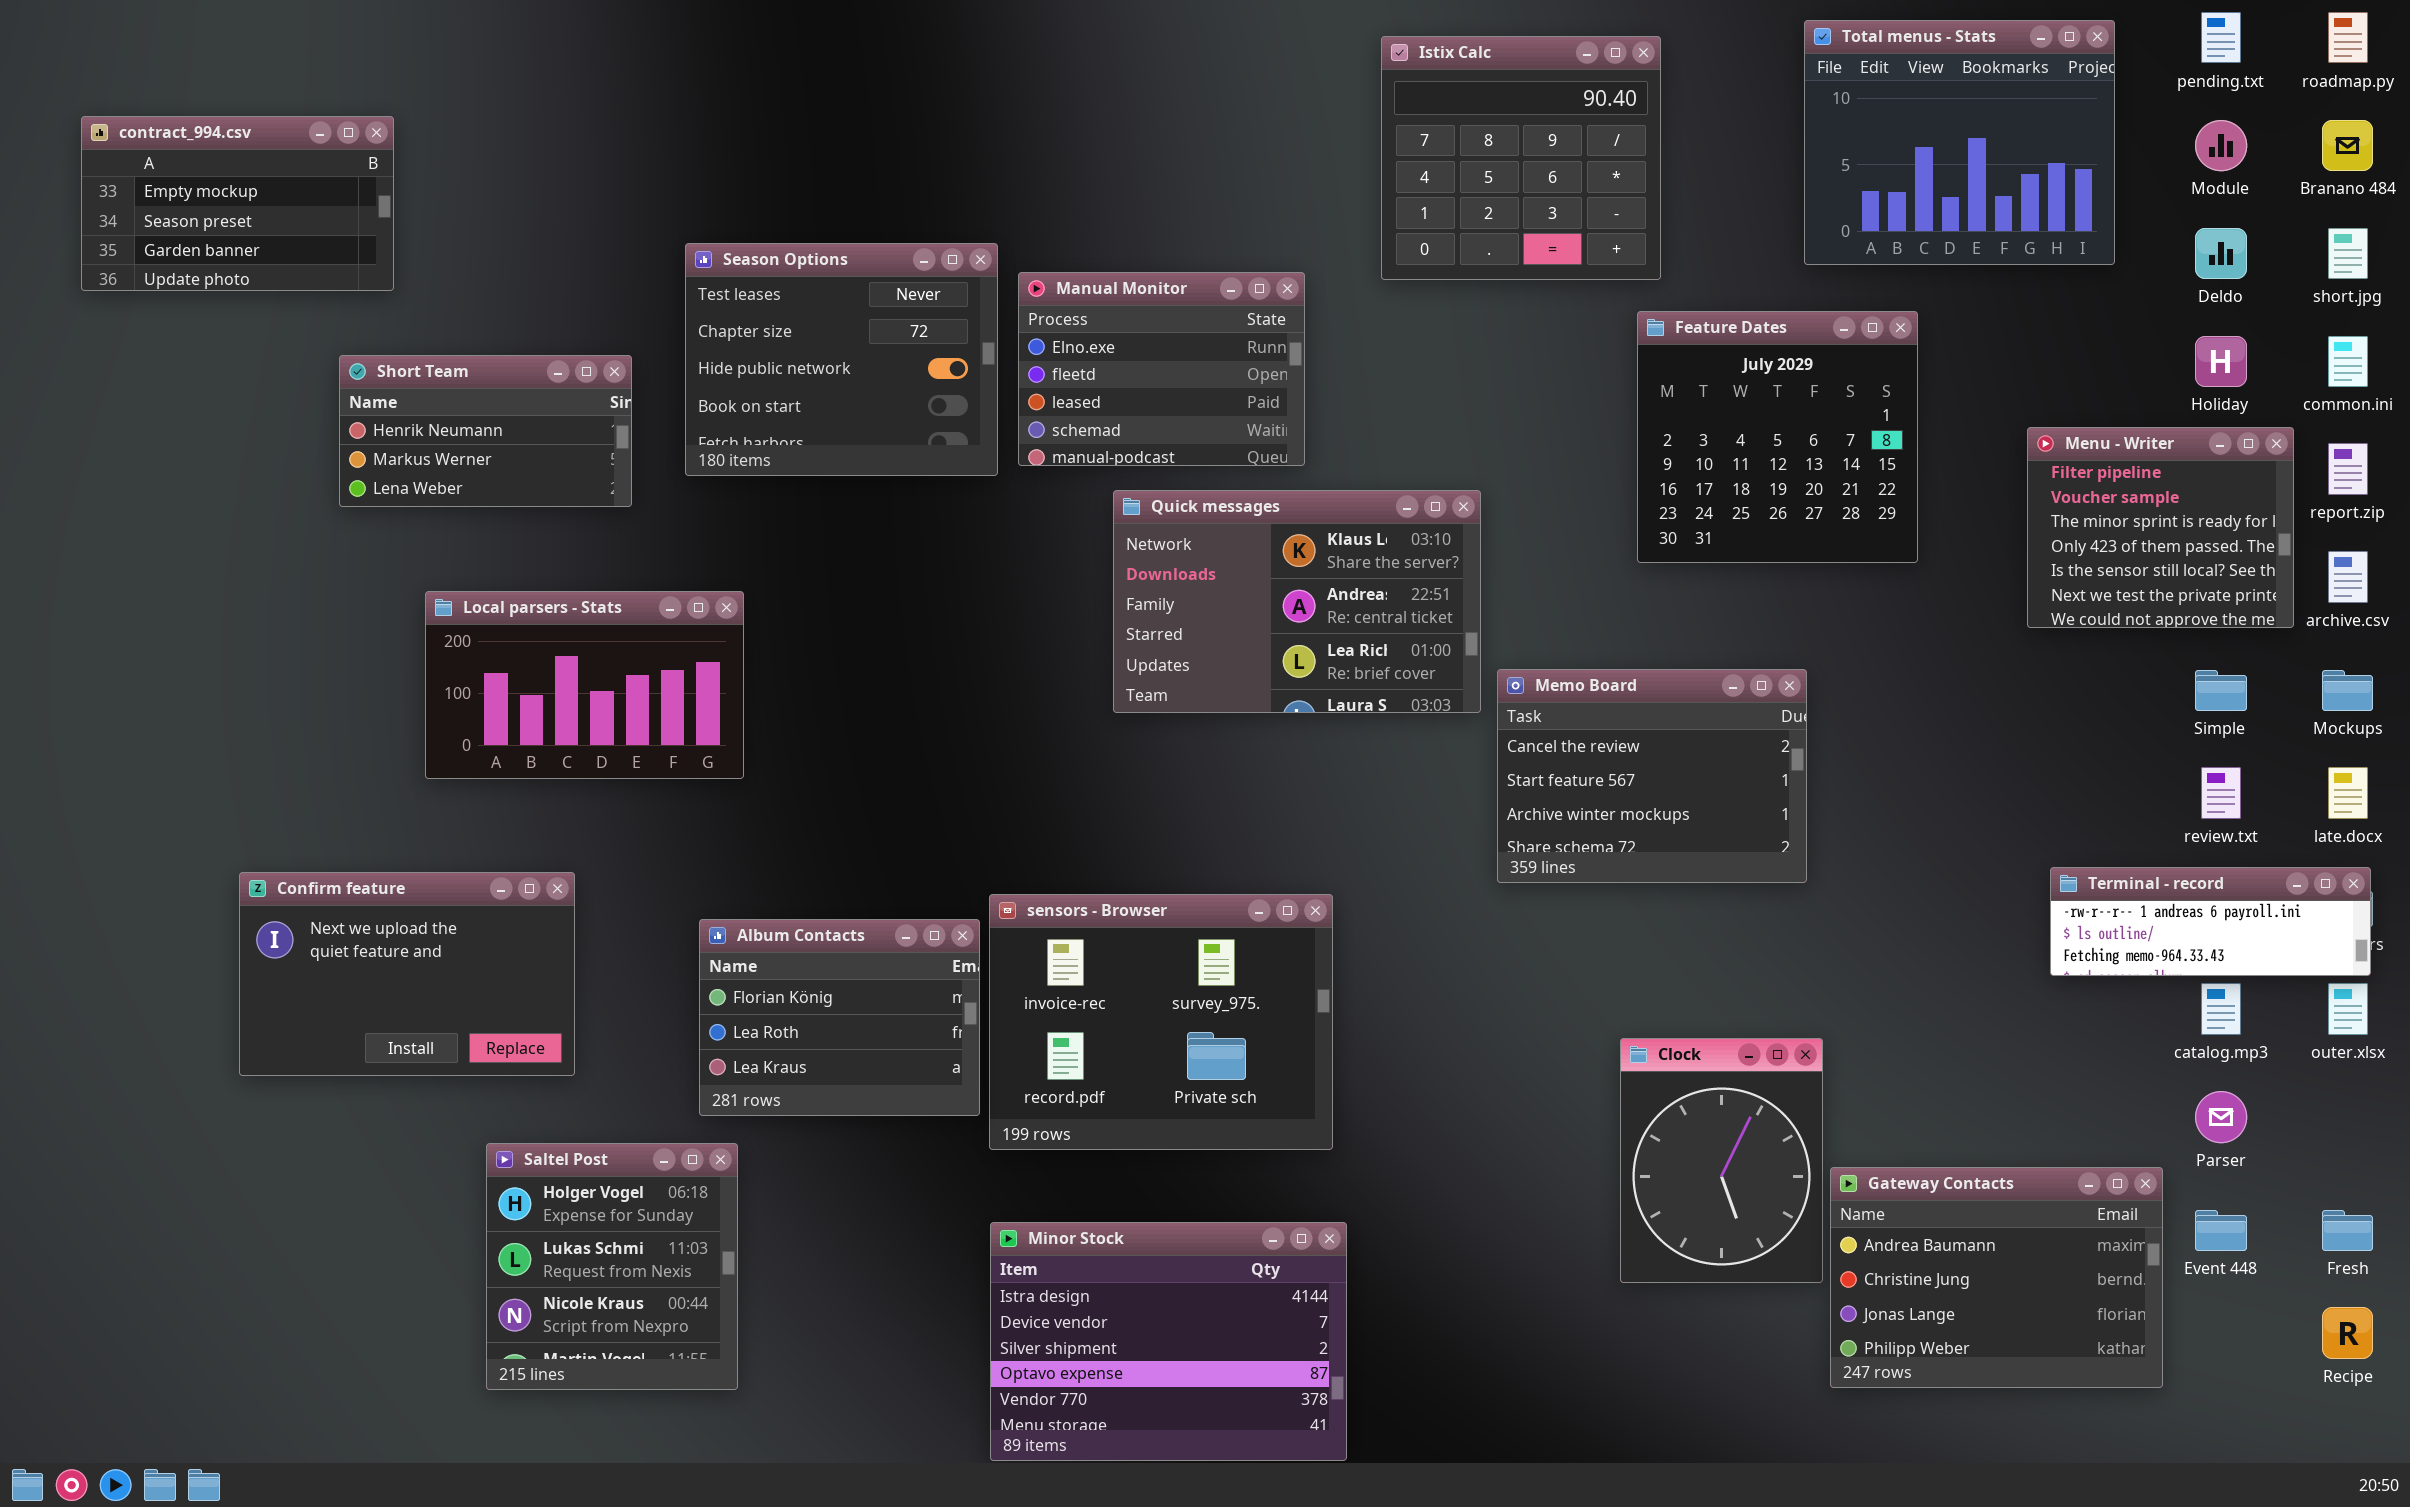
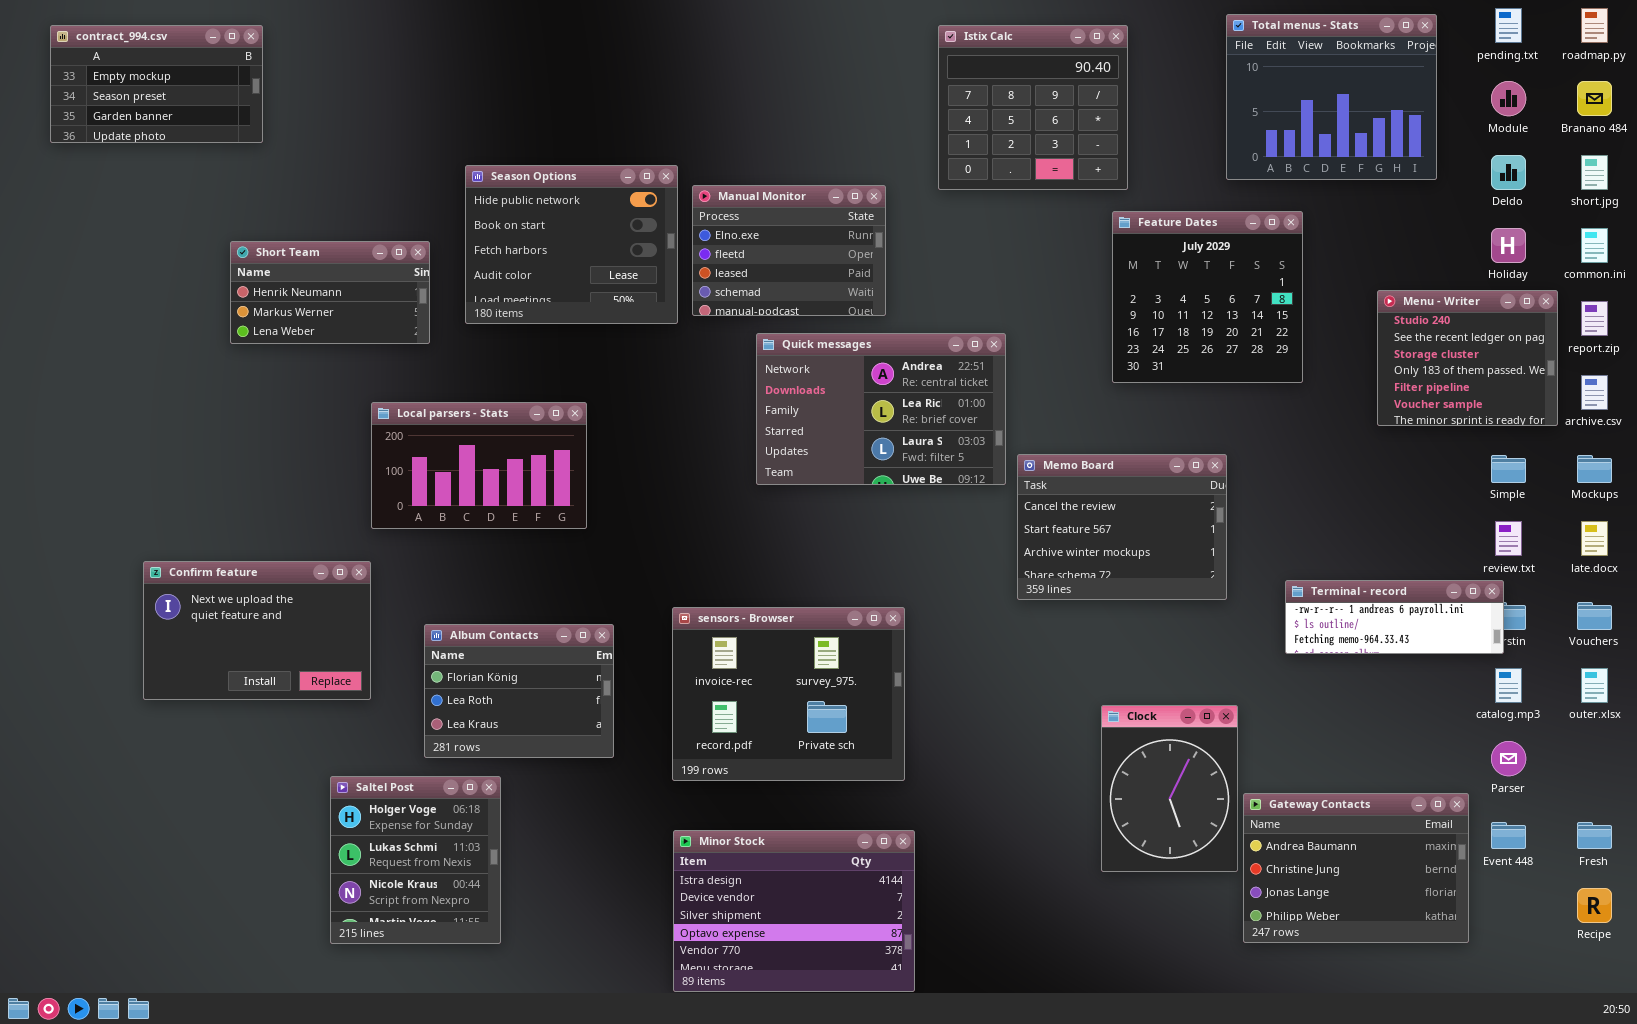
contract_994.csv: [81,116,394,291] -> [50,25,263,143], moved
Season Options: [685,243,998,476] -> [465,165,678,324], scrolled down 2 rows
Menu - Writer: [2027,427,2294,628] -> [1377,290,1558,426], scrolled up 4 rows
Quick messages: [1113,490,1481,713] -> [756,333,1006,485], scrolled down 1 row
Local parsers - Stats: [425,591,744,779] -> [371,402,587,529], moved
Terminal - record: [2050,867,2371,976] -> [1285,580,1504,654], moved
Confirm feature: [239,872,575,1076] -> [143,561,371,700], moved
Album Contacts: [699,919,980,1116] -> [424,624,614,758], moved

